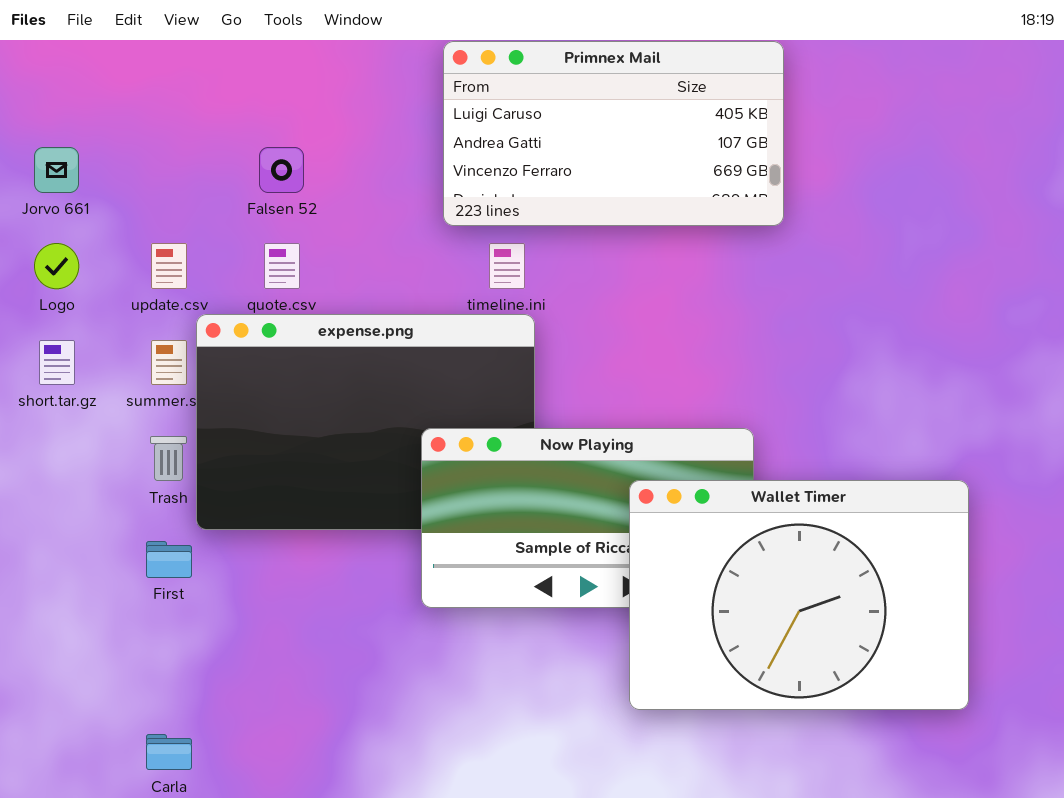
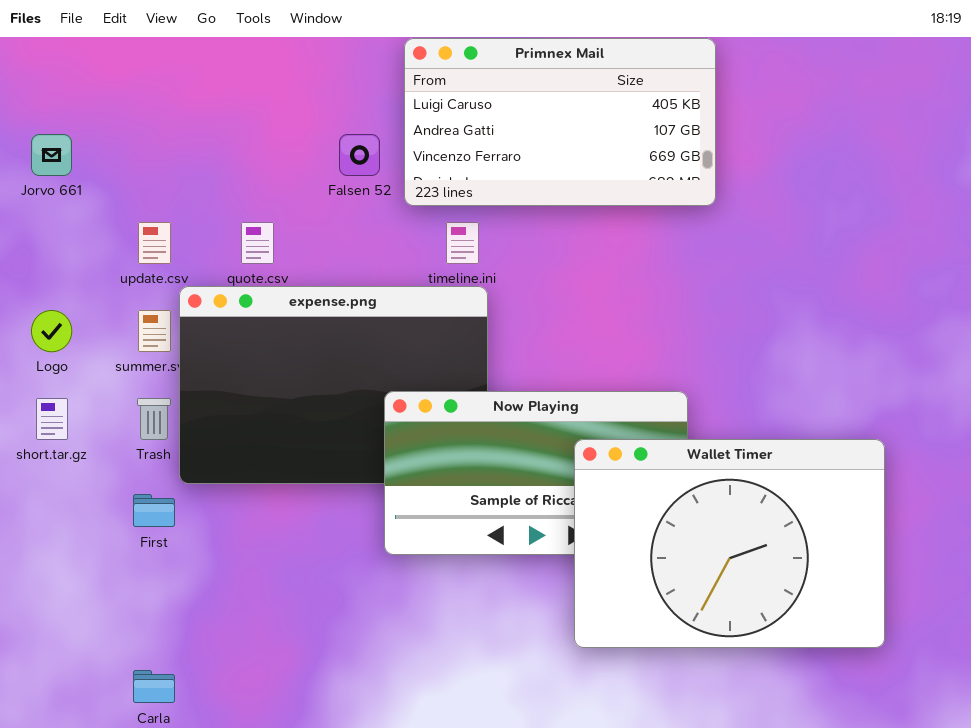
Falsen 52: [259,147,304,193] -> [339,134,380,176], moved
Logo: [34,243,79,289] -> [31,310,72,352], moved
short.tar.gz: [39,340,75,385] -> [36,398,68,440], moved

